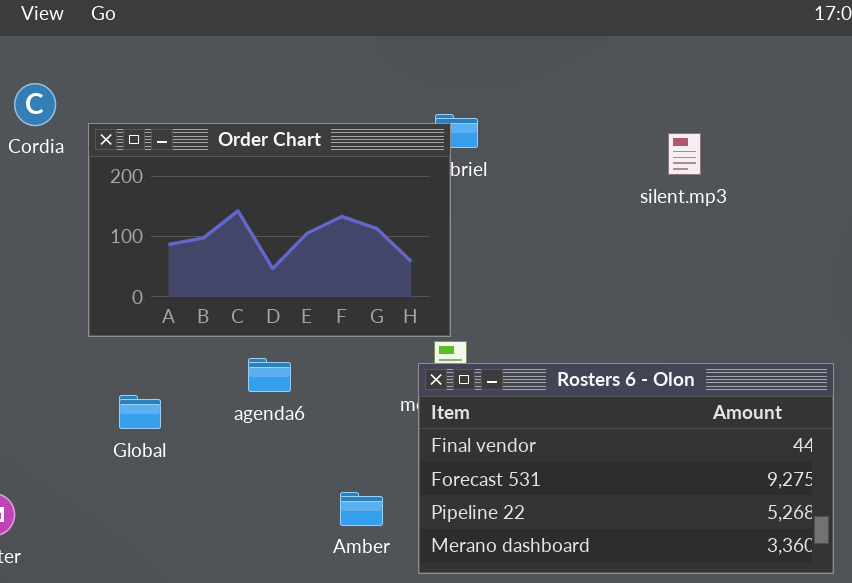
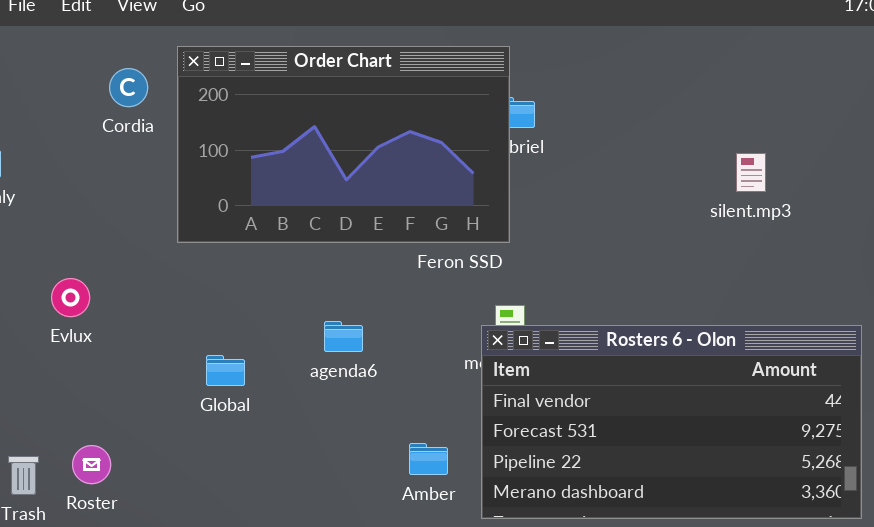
Order Chart: [88,123,451,337] -> [177,46,510,243], moved
silent.mp3: [668,133,701,175] -> [736,153,766,192], moved

